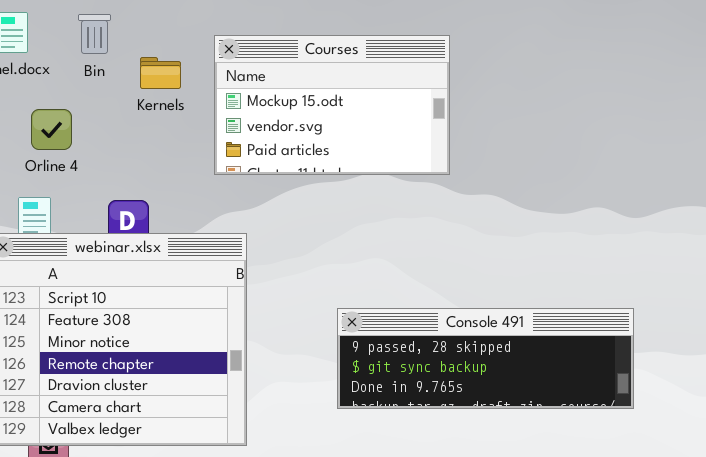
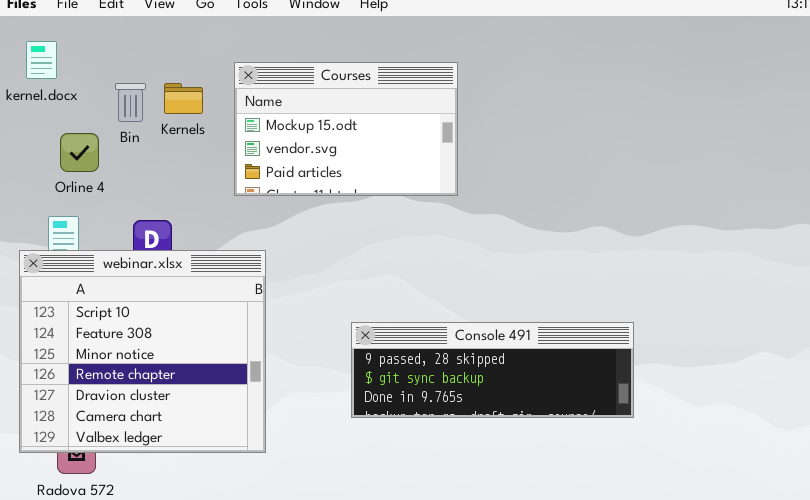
Bin: [78,14,111,54] -> [115,83,146,122], moved

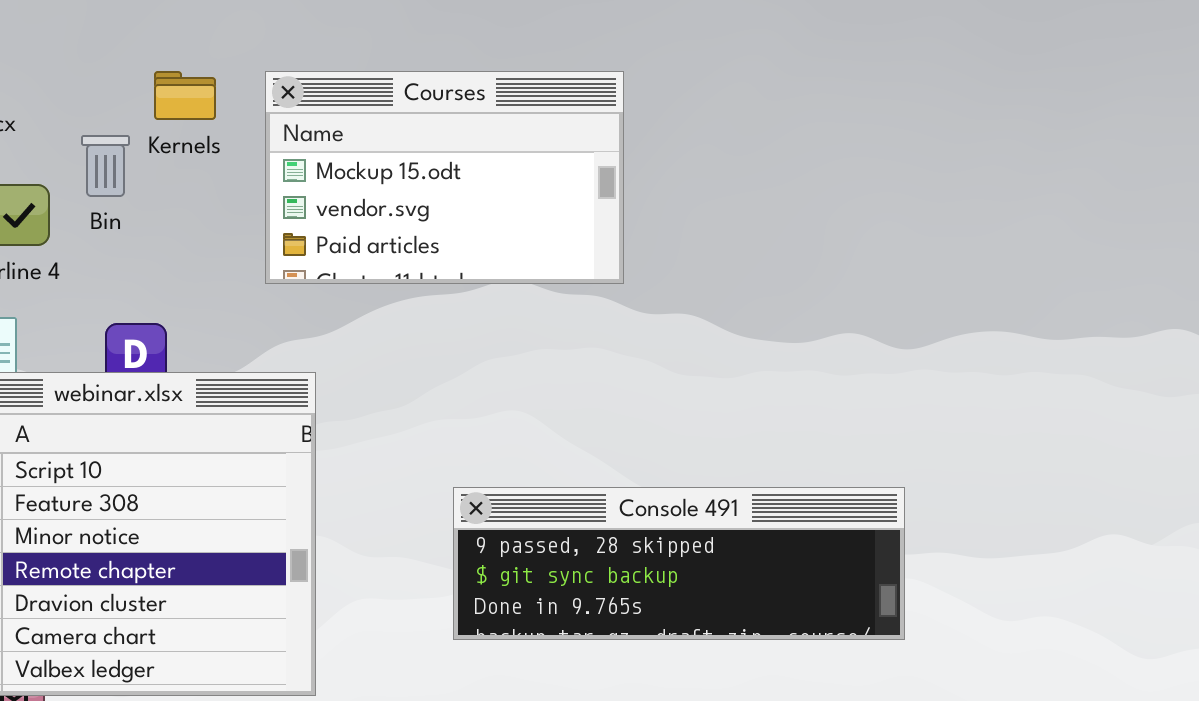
Bin: [115,83,146,122] -> [81,135,130,197], moved
Kernels: [164,83,203,114] -> [154,71,216,120], moved

